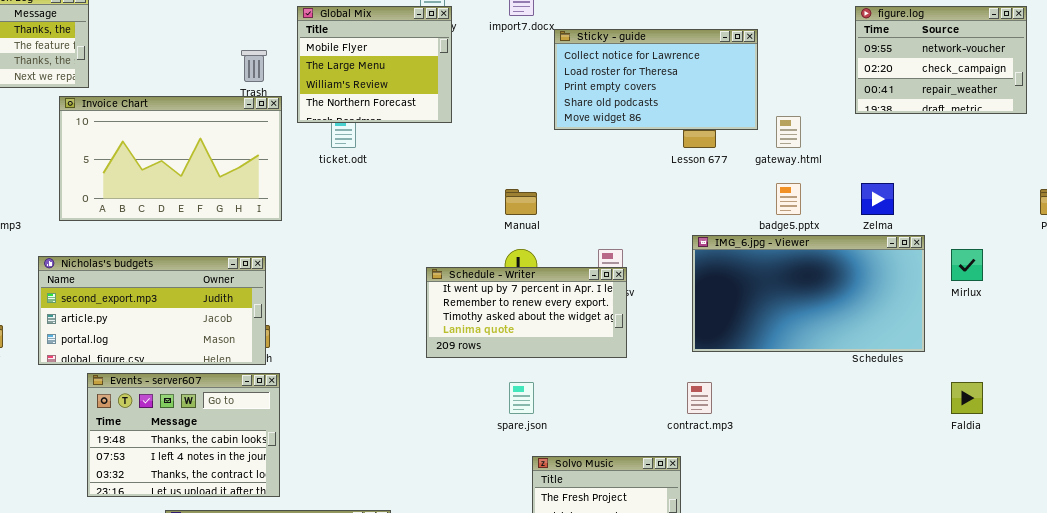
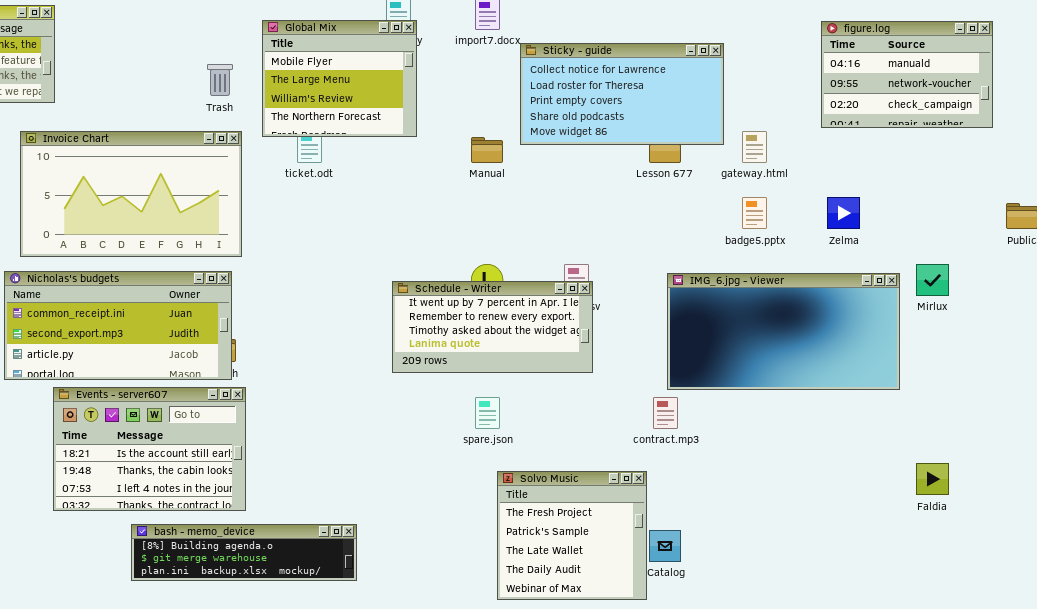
figure.log: [855,6,1027,114] -> [821,21,993,128], scrolled up 1 row
Invoice Chart: [59,96,282,221] -> [20,131,242,257], moved
Manual: [505,189,537,215] -> [471,137,503,163], moved
IMG_6.jpg - Viewer: [692,235,925,352] -> [667,273,900,390], moved
Nicholas's budgets: [38,256,266,365] -> [4,271,232,380], scrolled up 1 row
Events - server607: [87,373,280,497] -> [53,387,246,511], scrolled up 1 row
Faldia: [951,382,983,414] -> [916,463,949,495], moved

